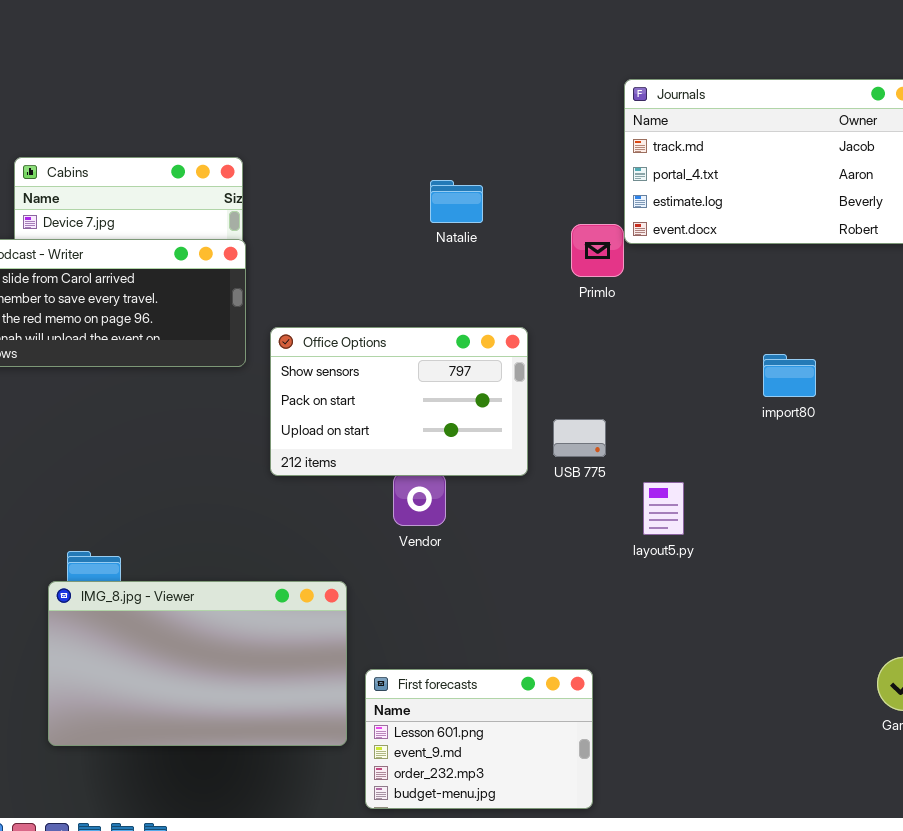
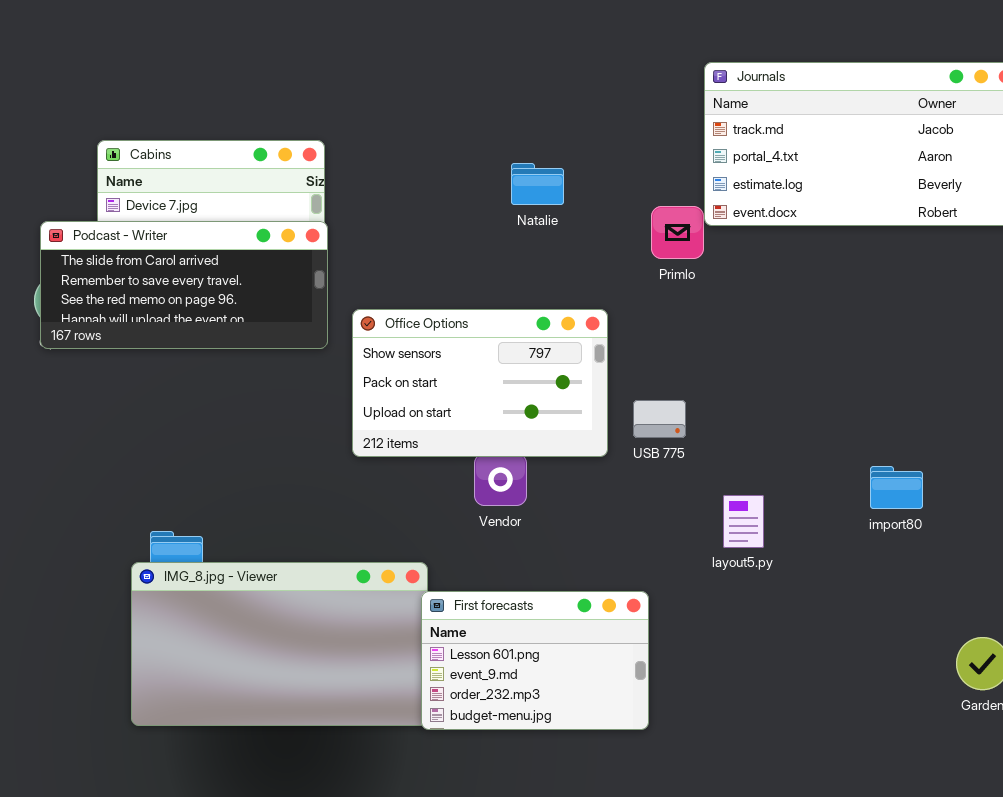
import80: [763,354,816,397] -> [870,466,923,509], moved
layout5.py: [643,482,684,535] -> [723,495,764,548], moved
First forecasts: [365,669,593,809] -> [421,591,649,730], moved

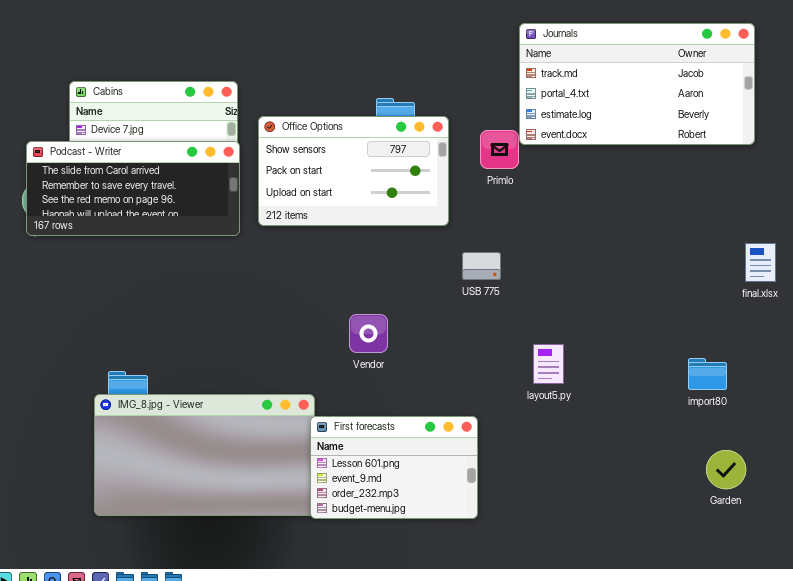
Office Options: [352,309,608,457] -> [258,116,449,226], moved
USB 775: [633,400,686,438] -> [462,252,501,280], moved
import80: [870,466,923,509] -> [688,358,727,390], moved

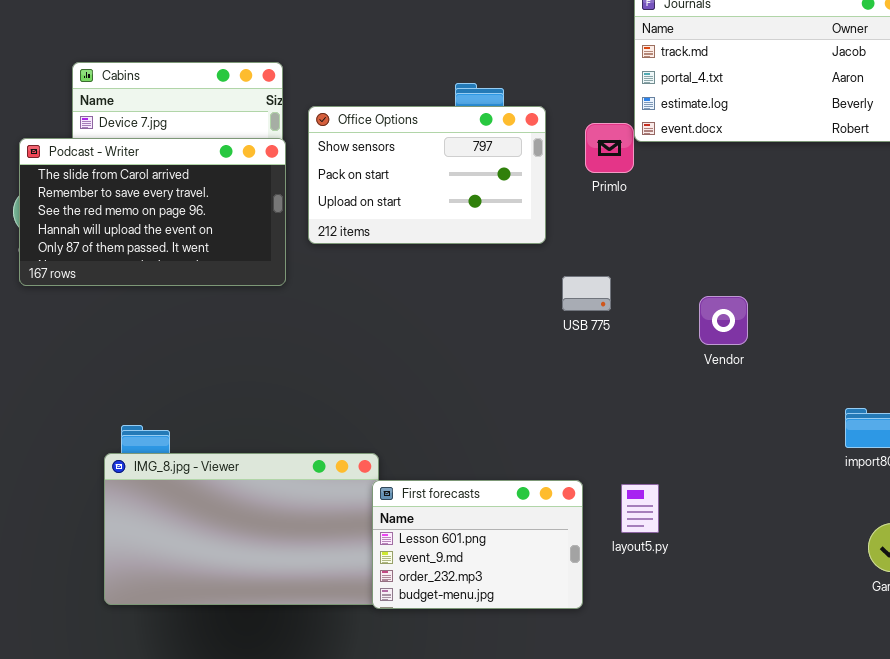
Podcast - Writer: [26,141,240,236] -> [19,138,286,286], resized
Vendor: [349,314,388,353] -> [699,296,748,345], moved
layout5.py: [533,344,564,384] -> [621,484,659,533], moved

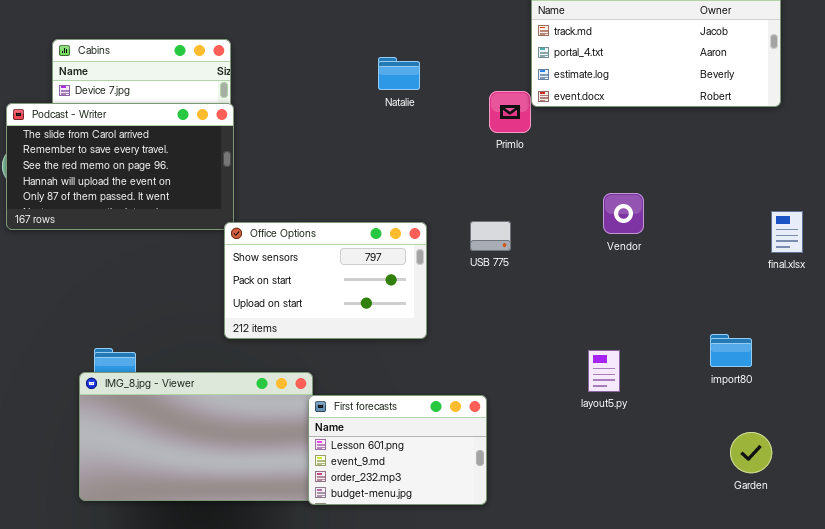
Office Options: [308,106,546,244] -> [224,222,427,339], moved
Vendor: [699,296,748,345] -> [603,193,644,234], moved
layout5.py: [621,484,659,533] -> [588,350,620,392], moved

